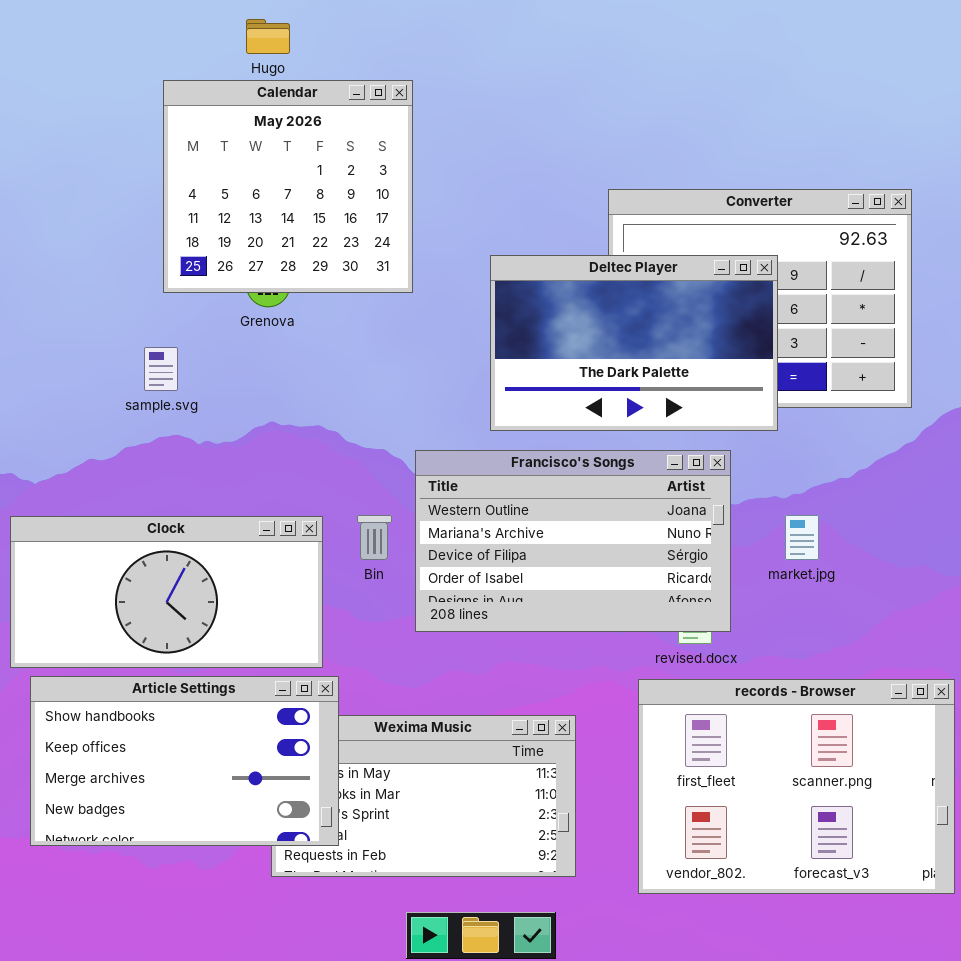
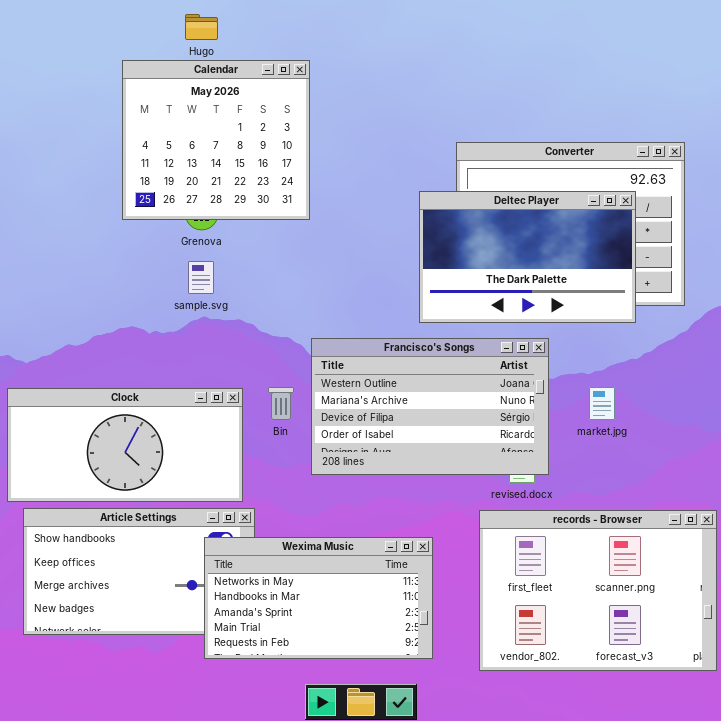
Deltec Player: [490,255,778,431] -> [419,191,636,323], moved
sample.svg: [144,347,178,391] -> [188,261,214,294], moved
Wexima Music: [271,715,576,877] -> [204,537,433,659], raised

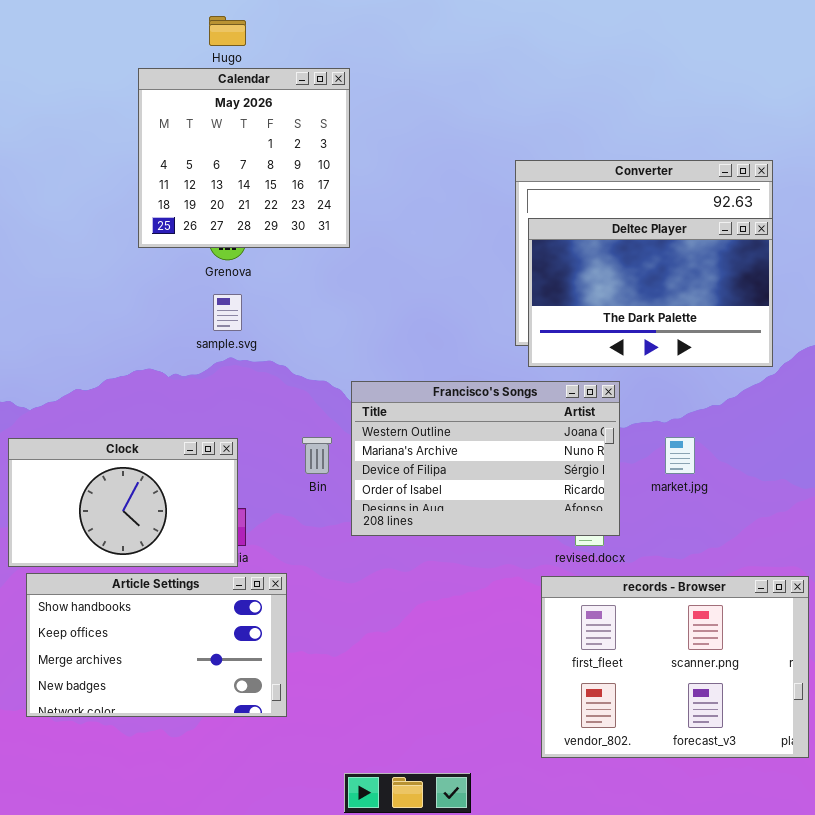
Deltec Player: [419,191,636,323] -> [528,218,773,367], moved
Clock: [7,388,243,502] -> [8,438,238,567], resized
Wexima Music: [204,537,433,659] -> none, closed

